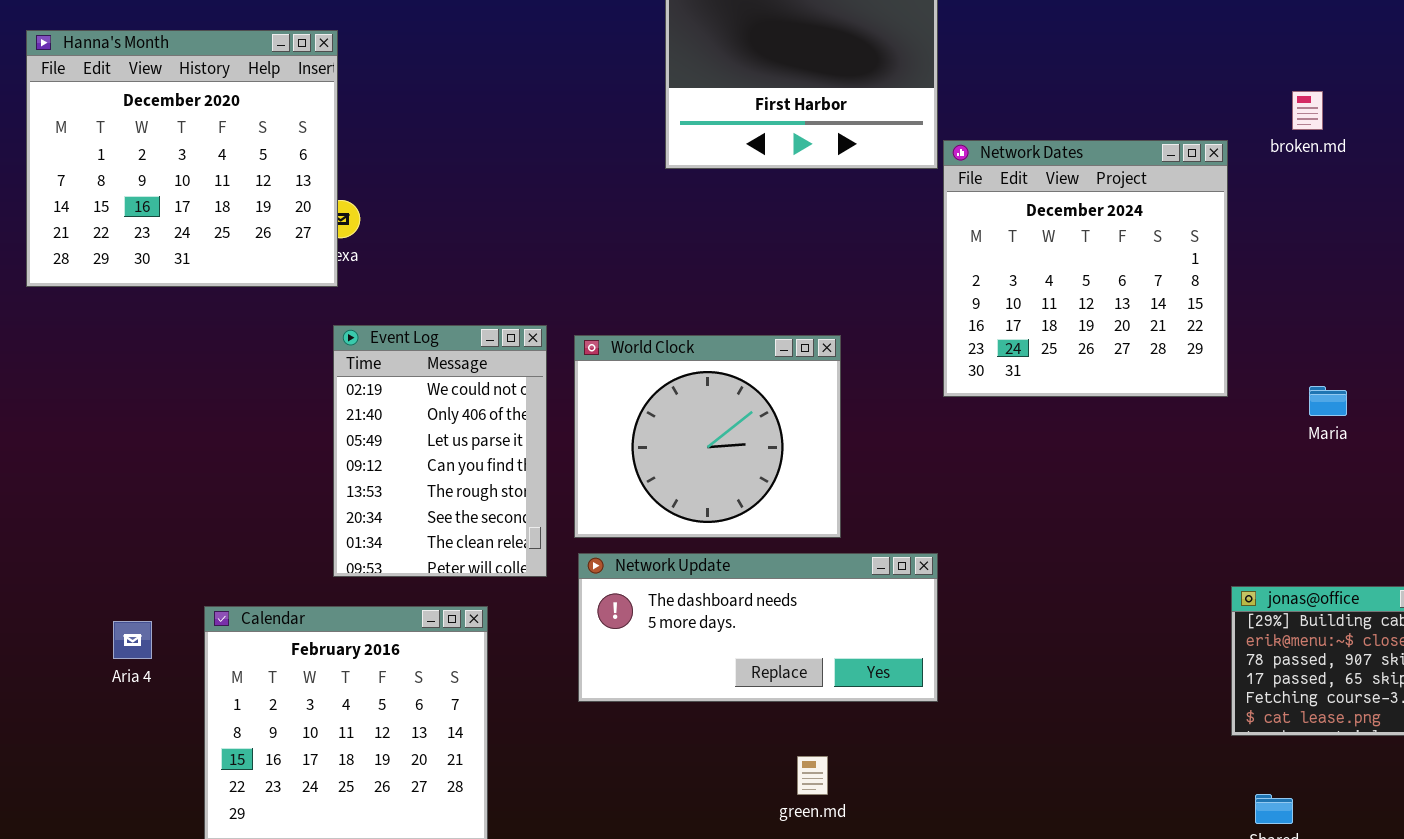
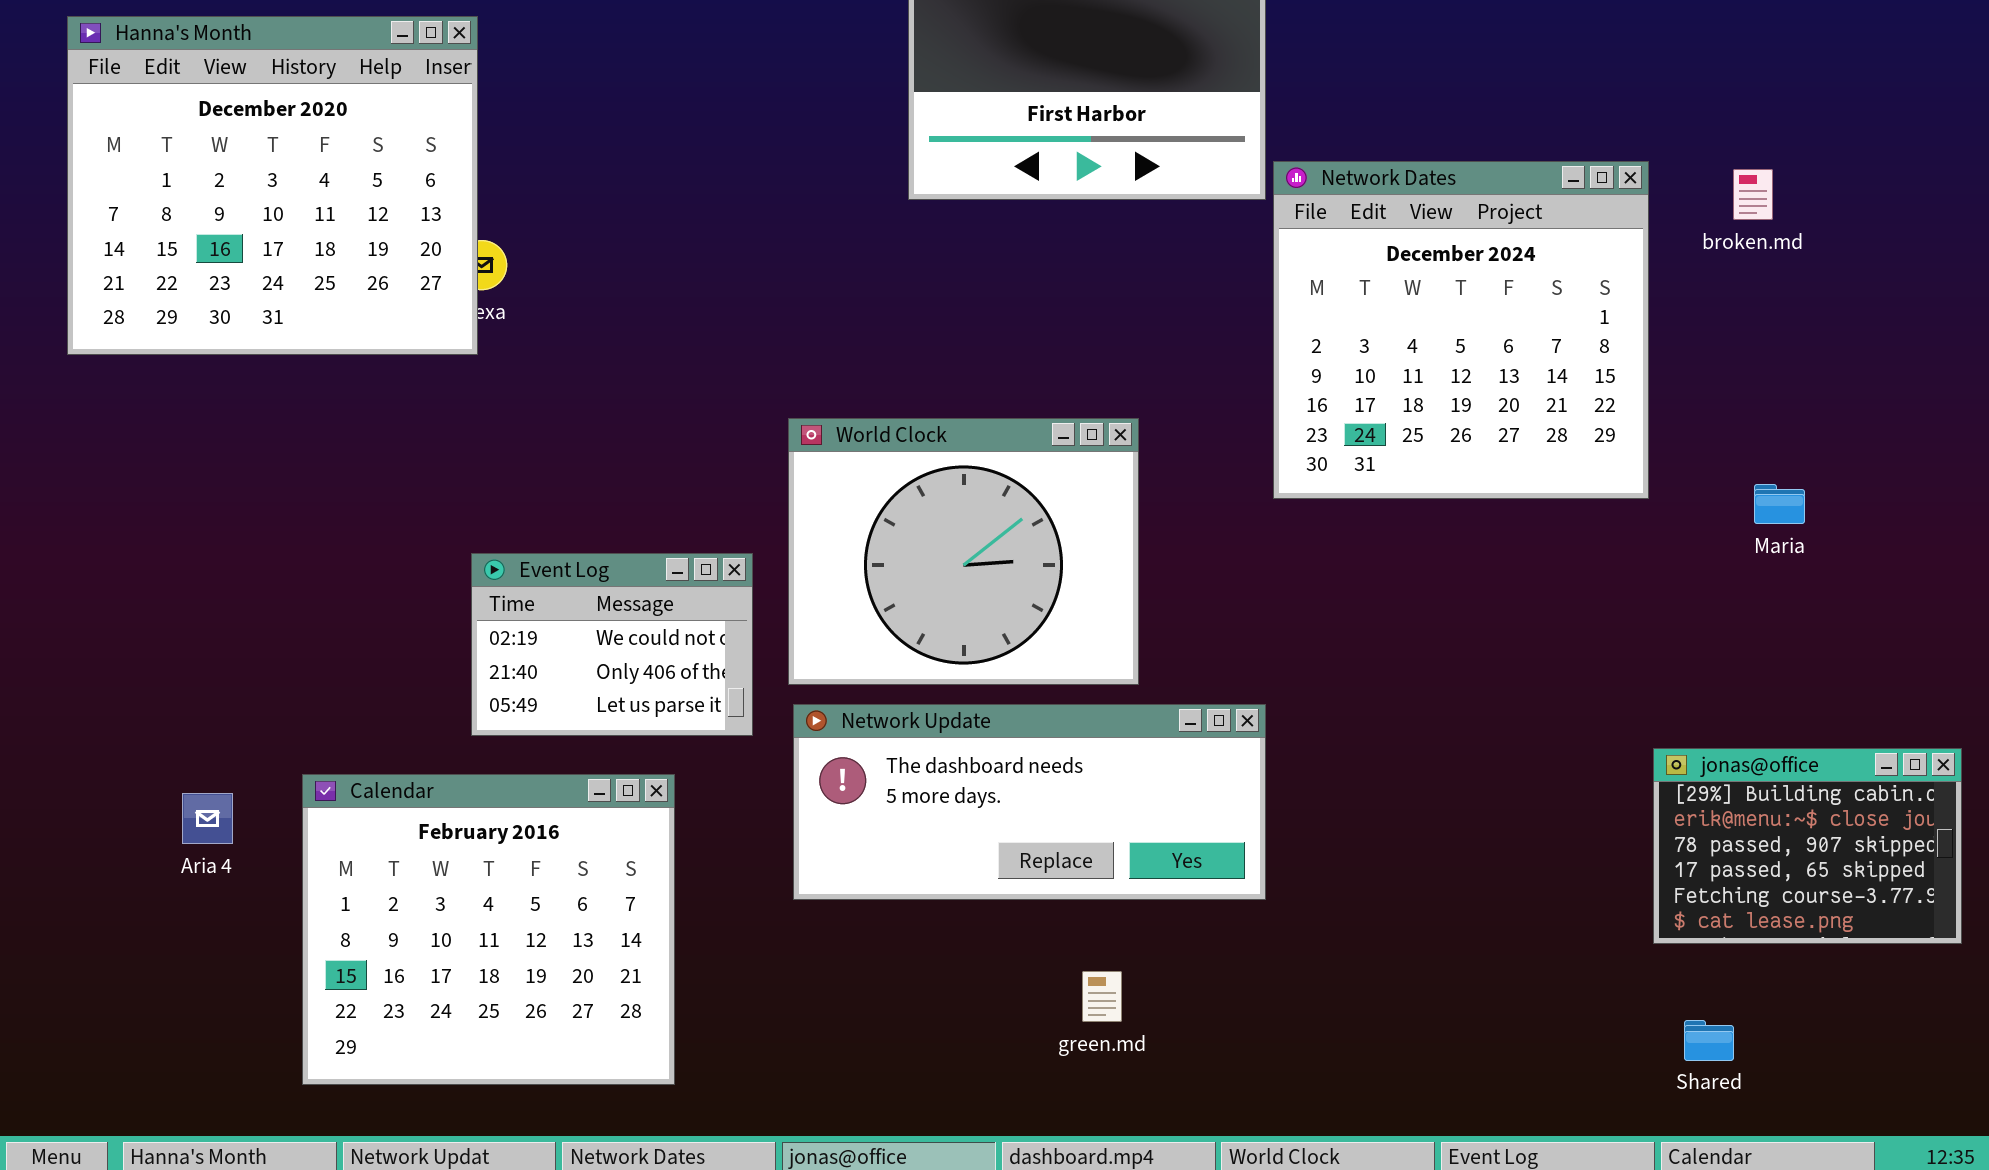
broken.md: [1292,91,1323,130] -> [1733,169,1773,220], moved
Event Log: [333,325,547,577] -> [471,553,753,736], resized

